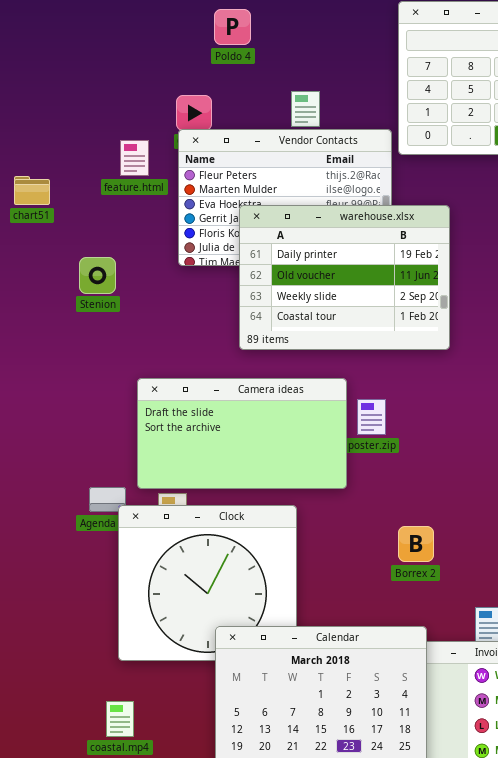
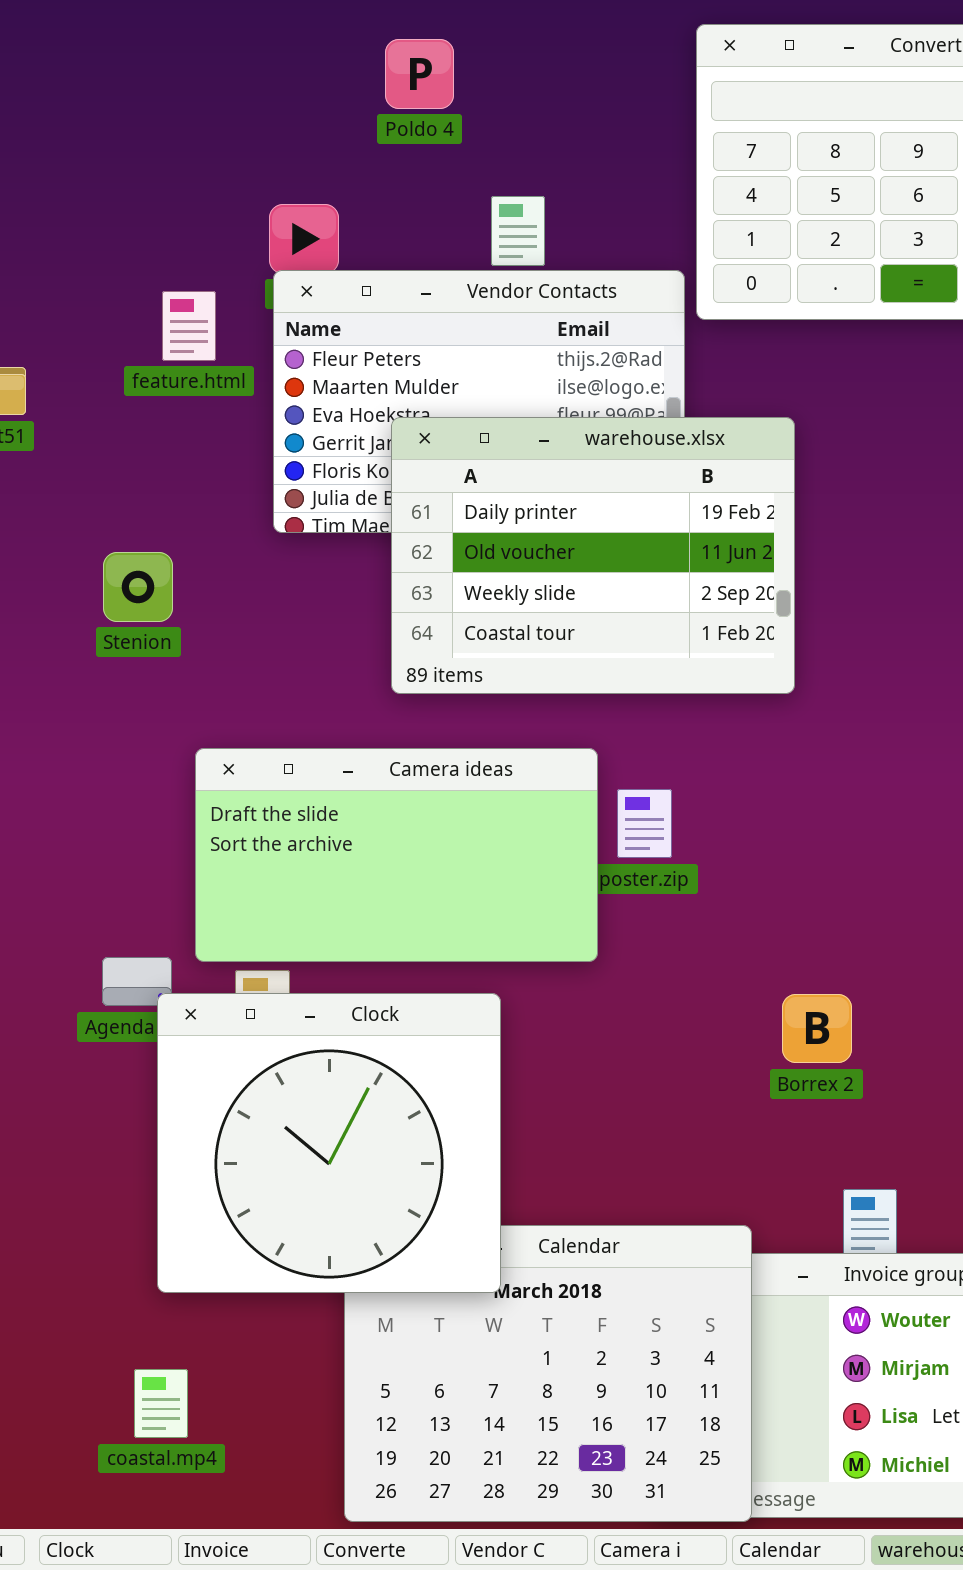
Poldo 4: [214,9,251,45] -> [385,39,454,109], moved
Stenion: [79,257,116,294] -> [103,552,173,622], moved
Clock: [118,505,297,661] -> [157,993,501,1293], raised
Borrex 2: [398,526,434,562] -> [782,994,852,1063], moved

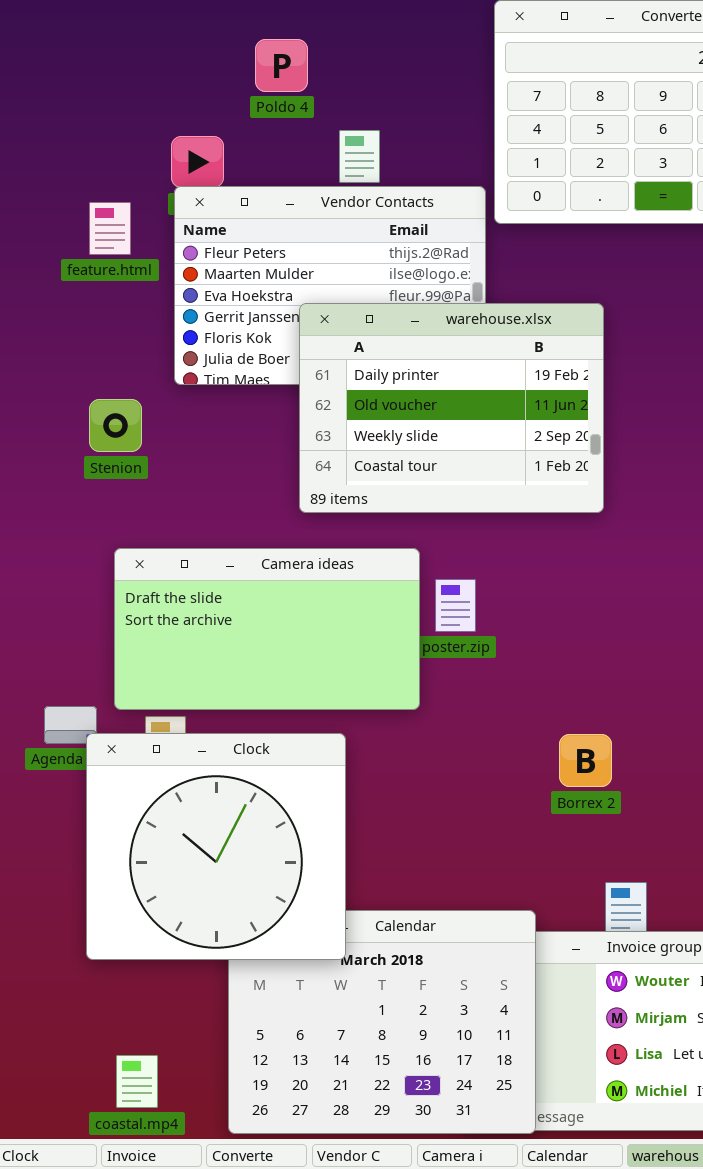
Poldo 4: [385,39,454,109] -> [255,39,308,92], moved
warehouse.xlsx: [391,417,795,694] -> [299,303,604,513], moved
Stenion: [103,552,173,622] -> [89,399,142,452], moved
coastal.mp4: [134,1369,188,1438] -> [116,1055,158,1108], moved

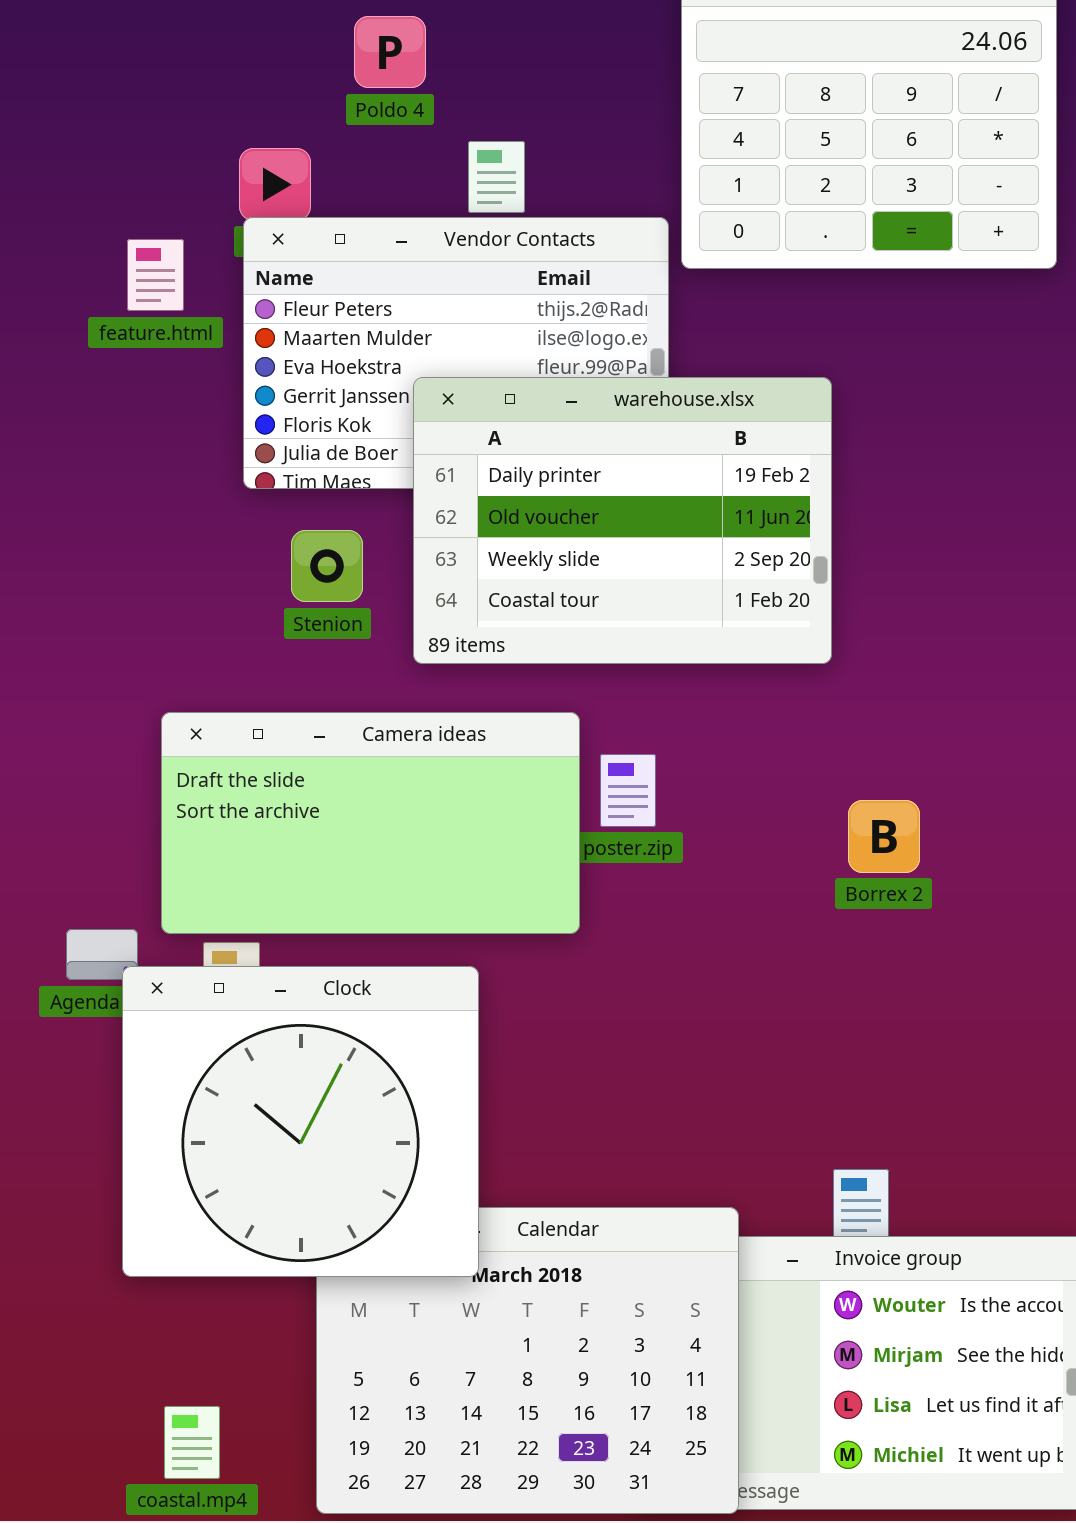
Stenion: [89,399,142,452] -> [291,530,363,602], moved
Borrex 2: [559,734,612,787] -> [848,800,920,873], moved

